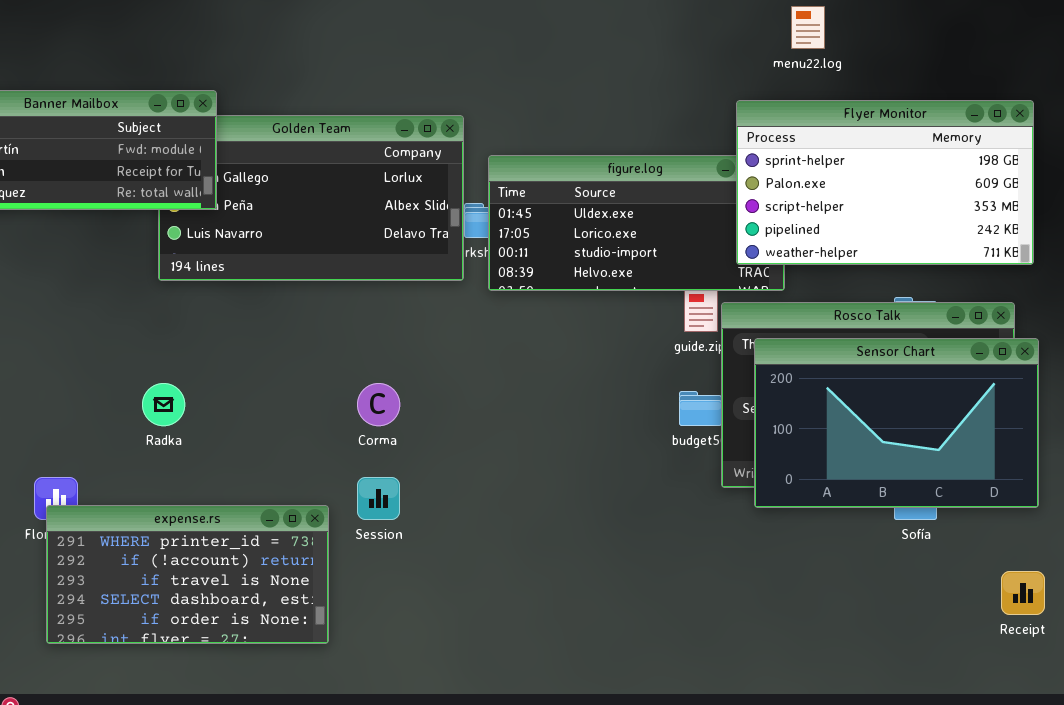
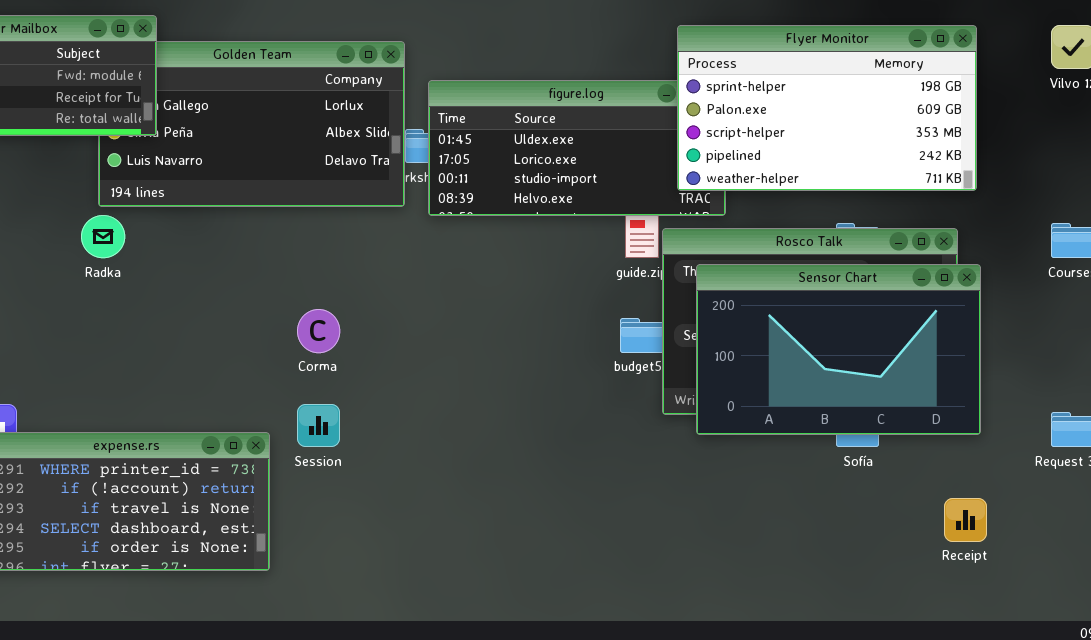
Radka: [142,383,185,426] -> [81,215,125,258], moved

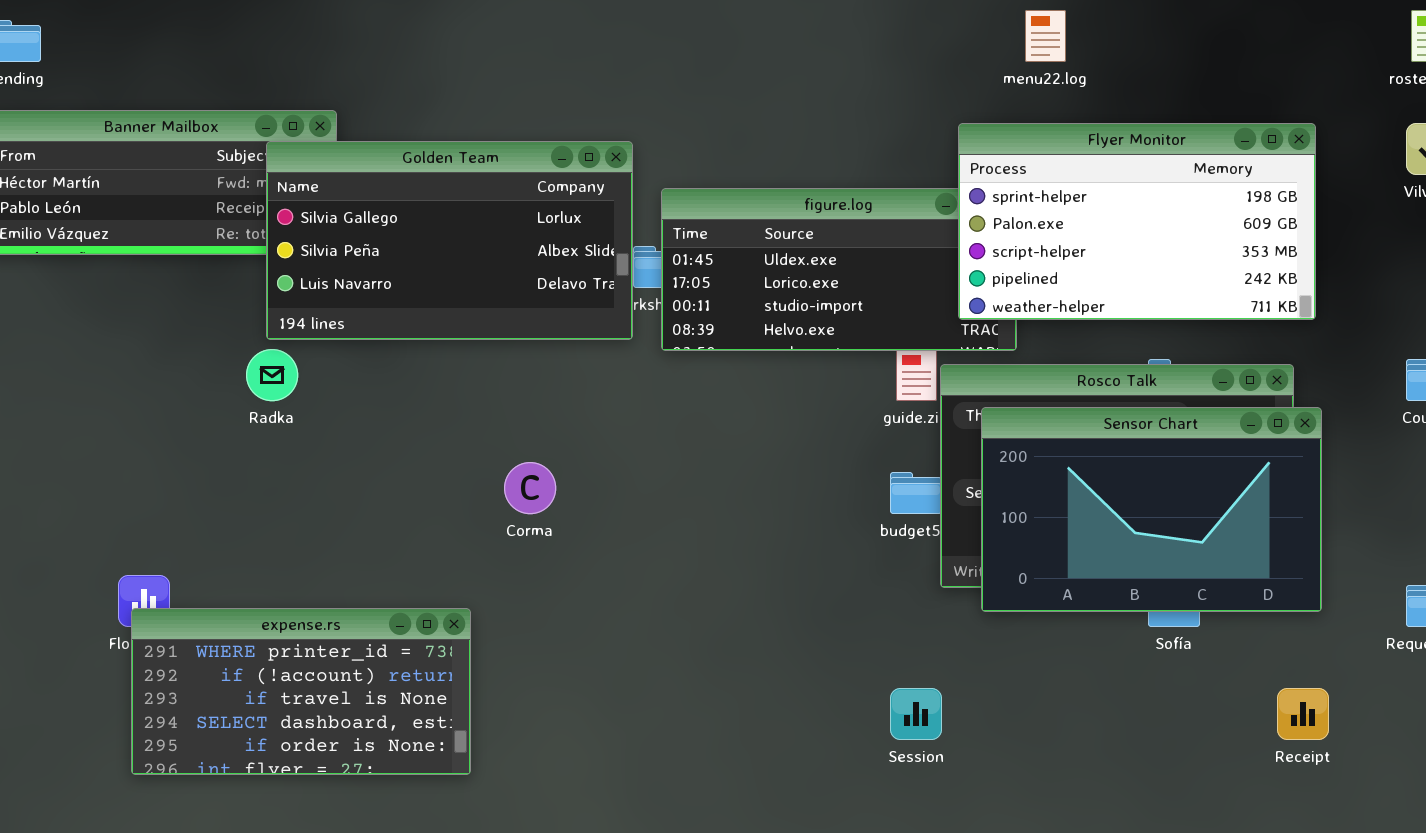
Golden Team: [98,41,405,207] -> [266,141,633,340], raised
Session: [297,404,340,447] -> [890,688,942,740], moved

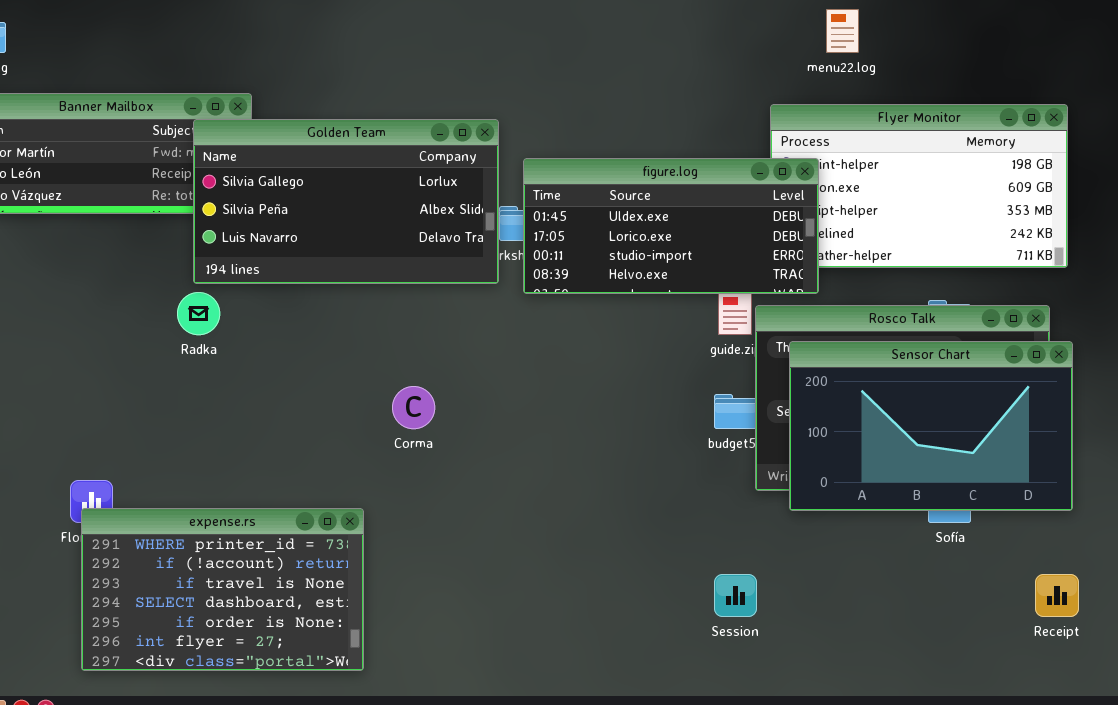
figure.log: [661,188,1017,351] -> [523,158,819,294], raised
expense.rs: [131,608,471,775] -> [81,508,364,671], resized

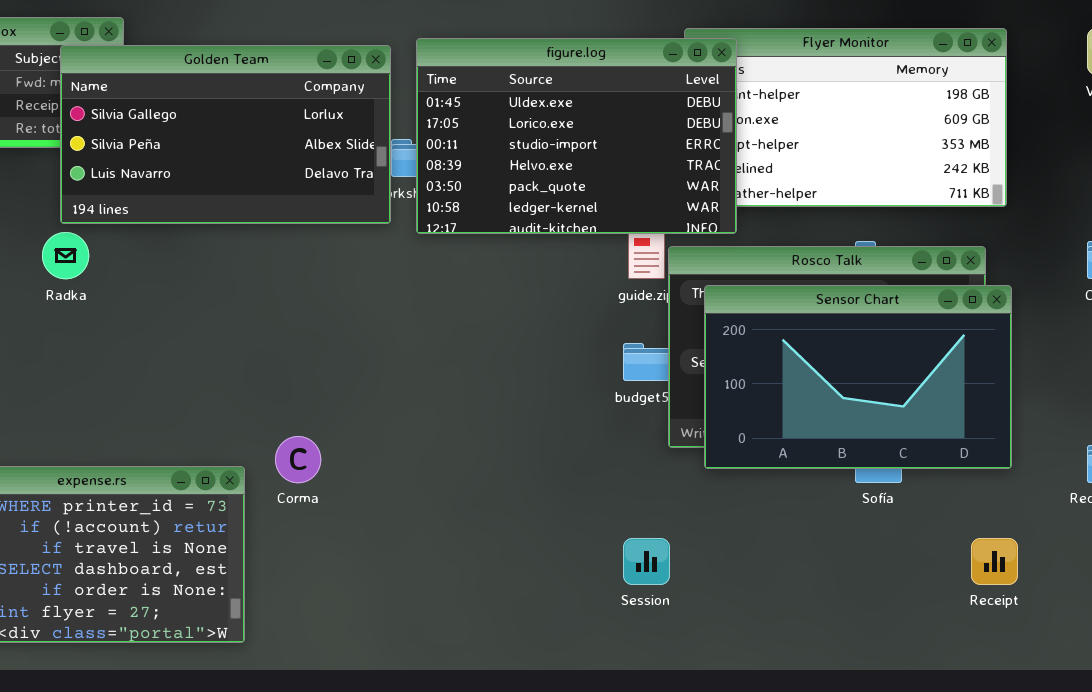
figure.log: [523,158,819,294] -> [416,38,737,234], resized
Corma: [392,386,435,429] -> [275,436,321,483], moved

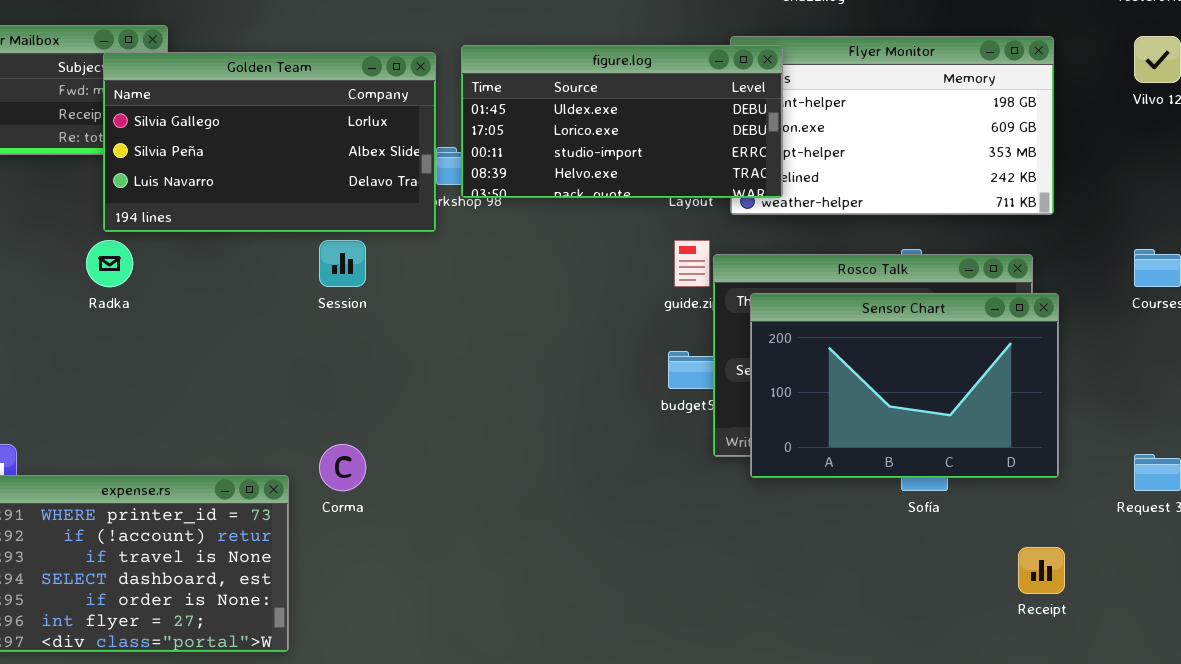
figure.log: [416,38,737,234] -> [461,45,783,198], resized
Session: [623,538,670,585] -> [319,240,366,287], moved

